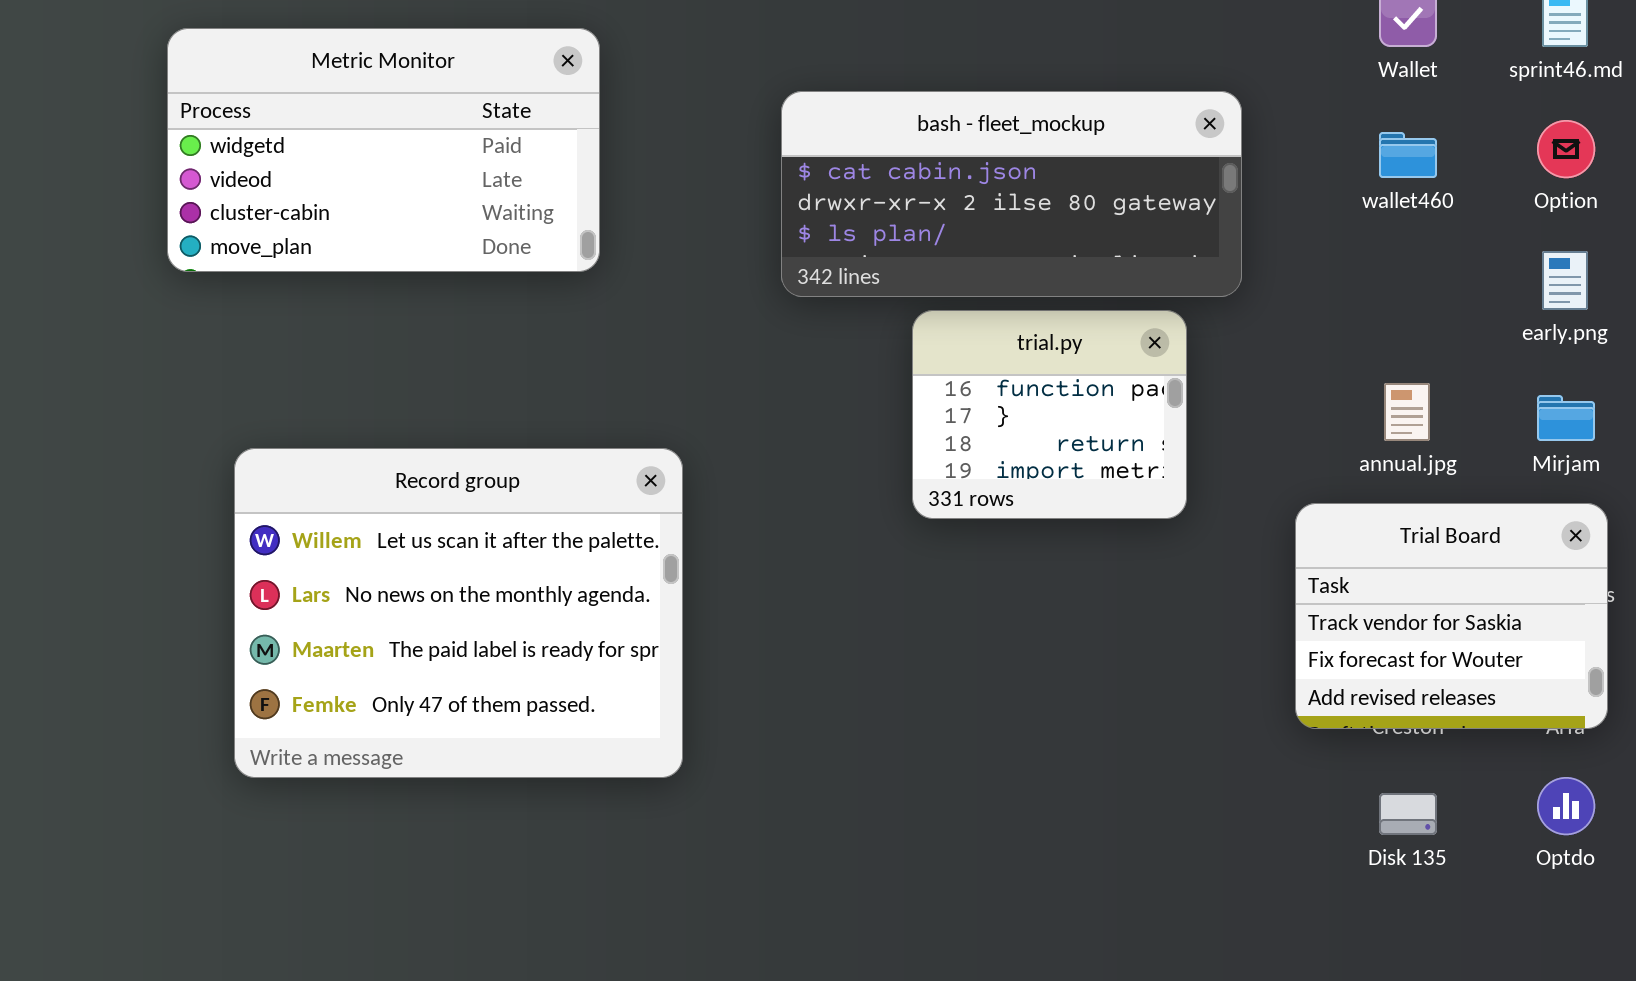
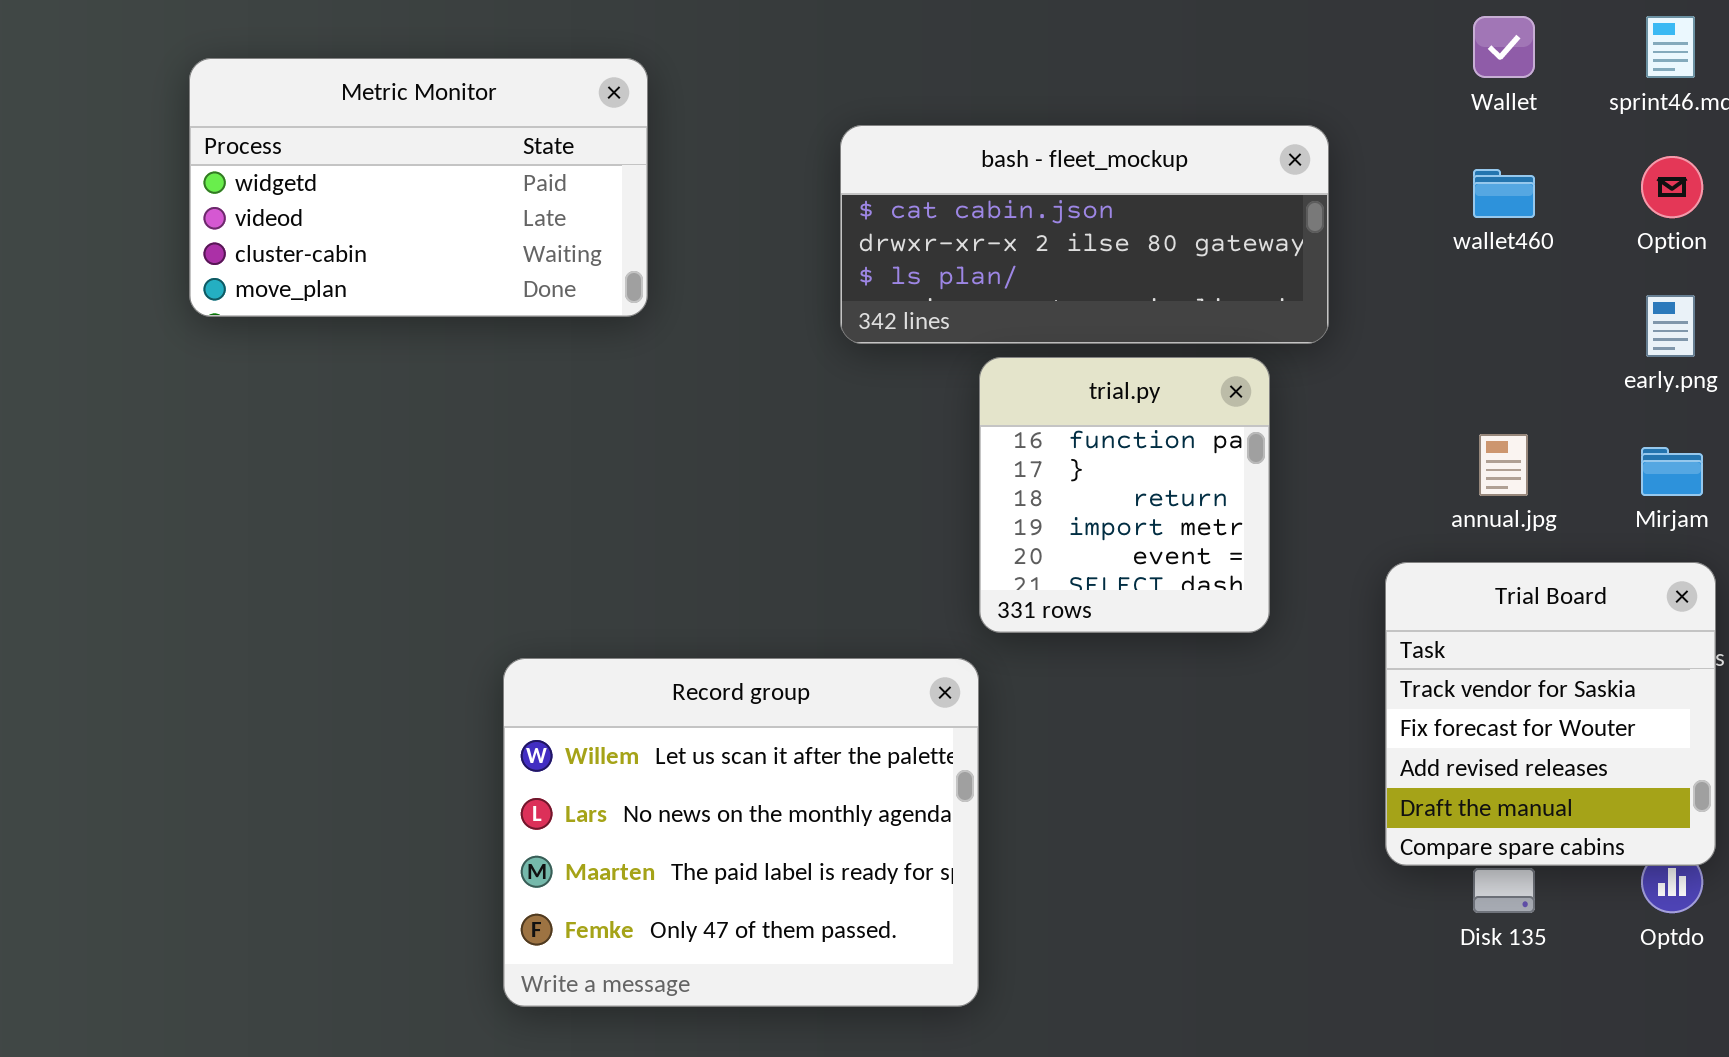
trial.py: [912,310,1187,519] -> [979,357,1270,633], resized
Record group: [234,448,683,778] -> [503,658,979,1007], moved
Trial Board: [1295,503,1608,729] -> [1385,562,1716,866], resized

